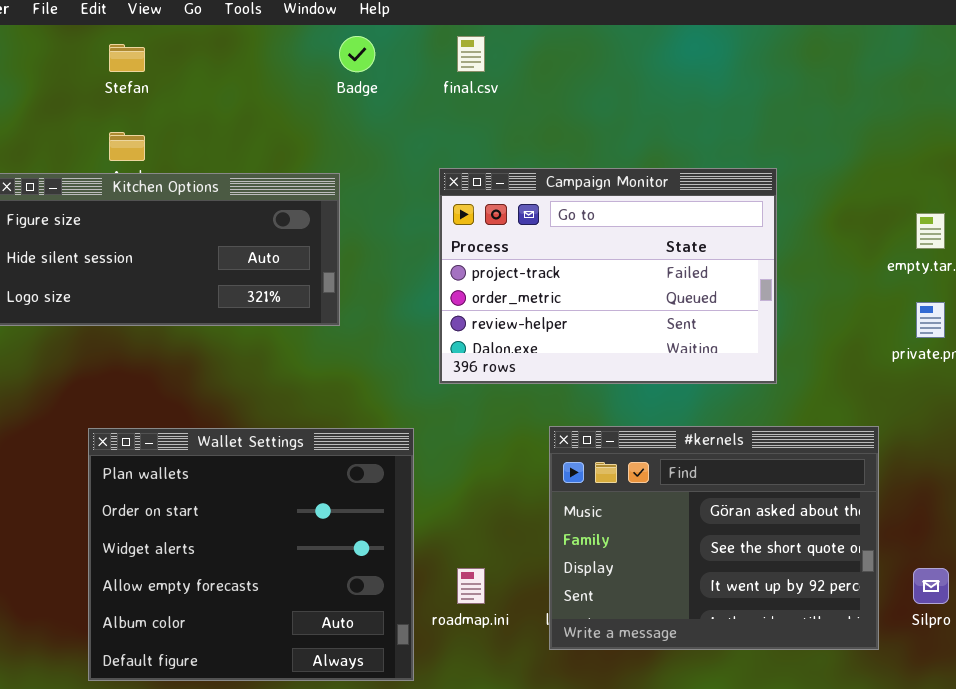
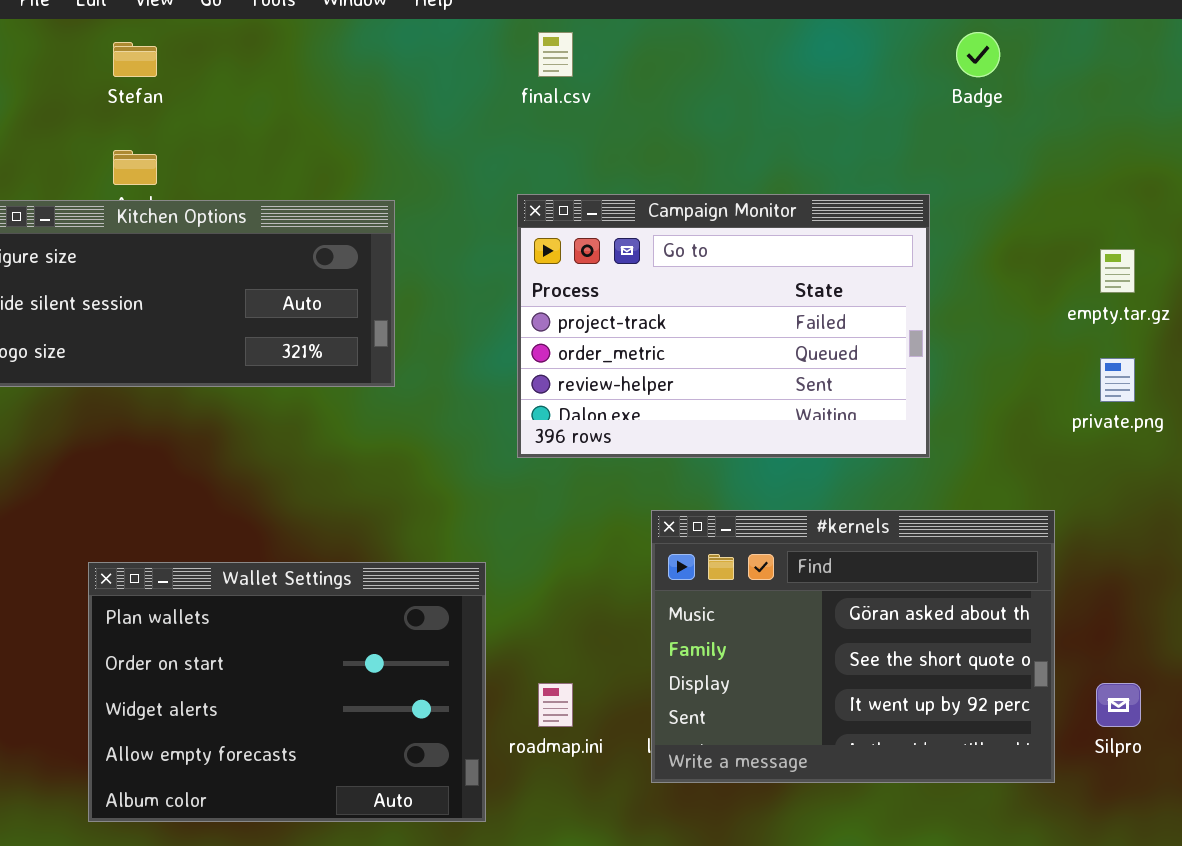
Badge: [339,36,375,72] -> [956,32,1000,77], moved
Wallet Settings: [88,428,414,681] -> [88,562,486,822], resized

